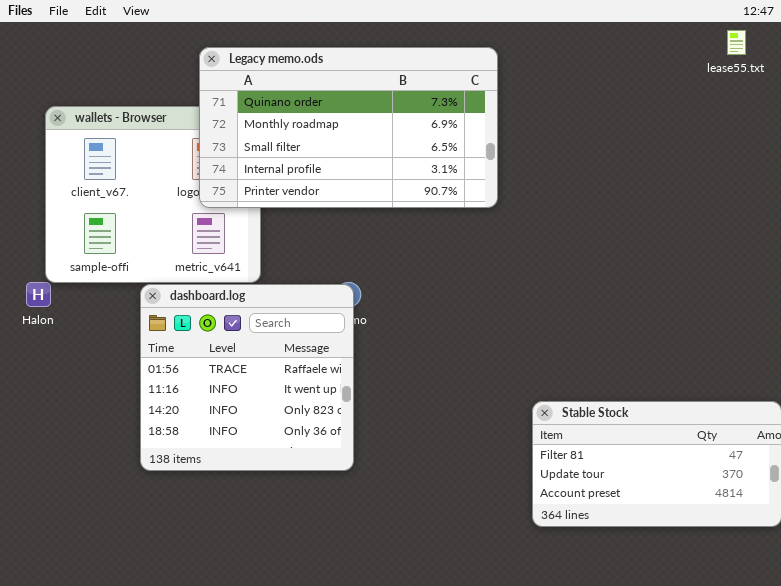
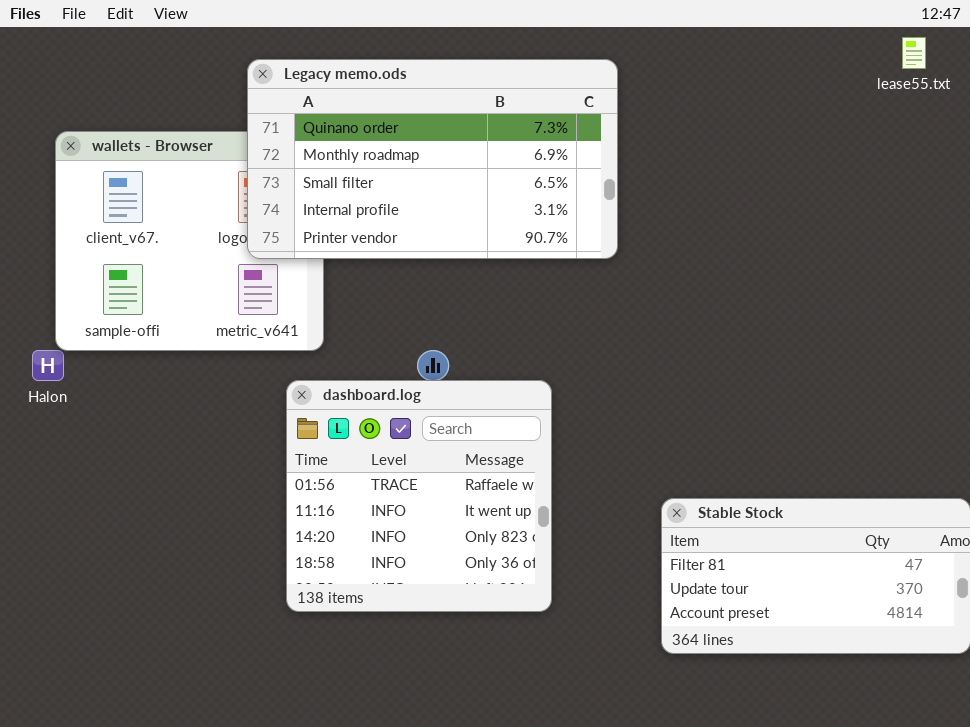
dashboard.log: [140,284,354,471] -> [286,380,552,612], moved

